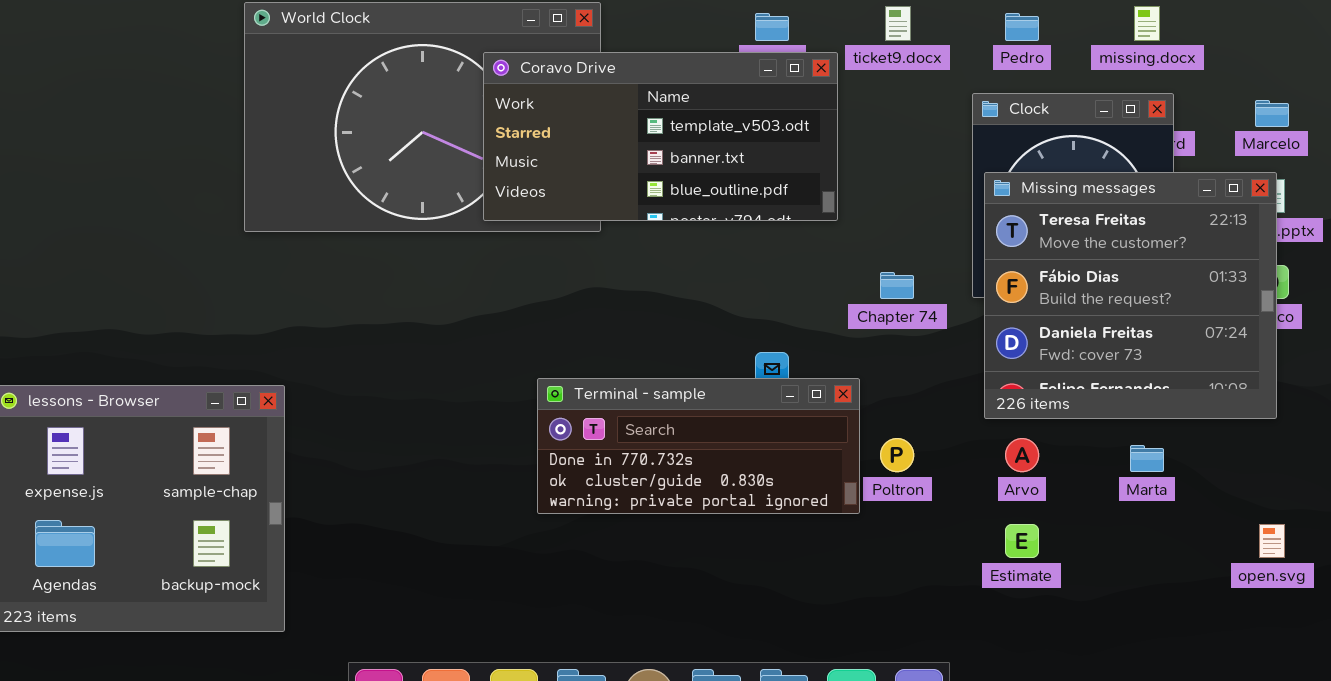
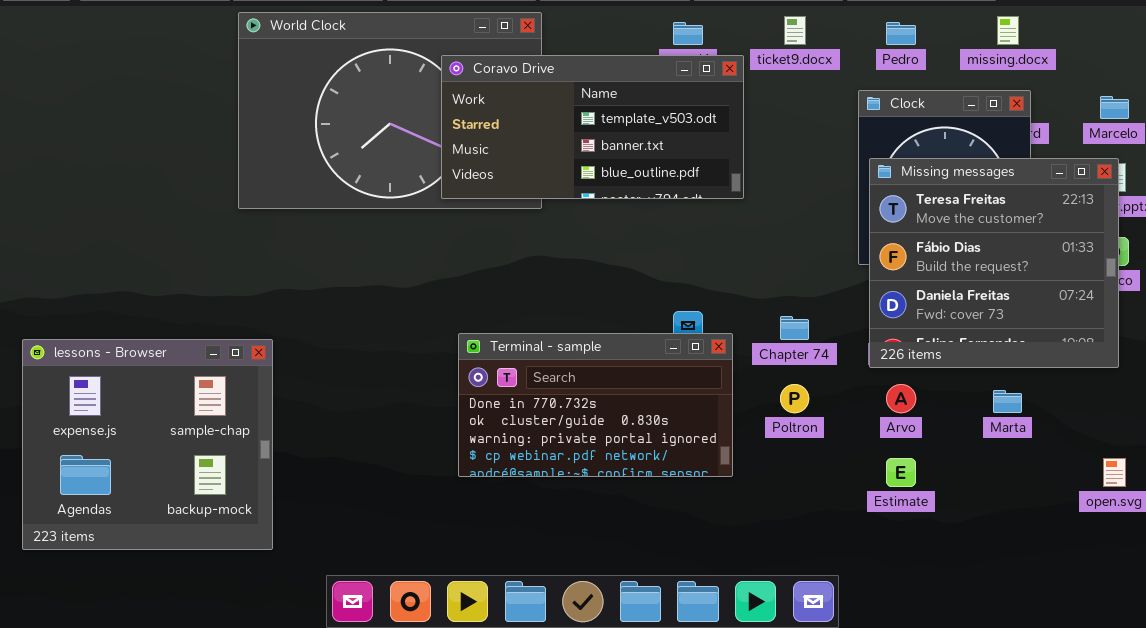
Chapter 74: [880,272,914,299] -> [780,316,809,340], moved
Terminal - sample: [537,378,860,514] -> [458,333,733,477], moved, resized

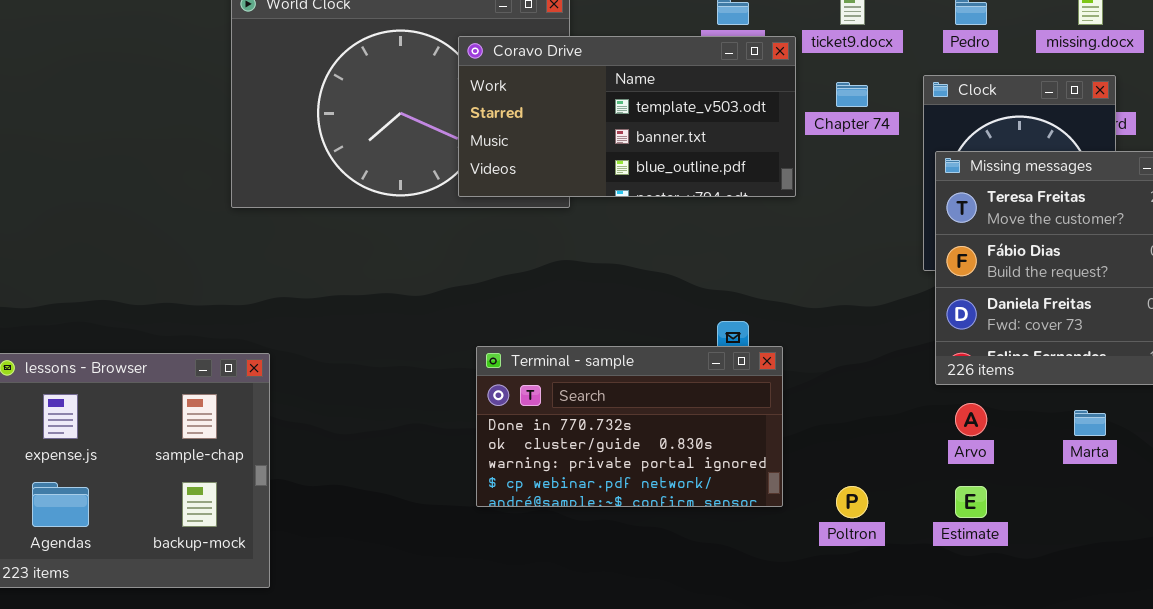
Chapter 74: [780,316,809,340] -> [836,82,868,107], moved
Poltron: [780,384,809,413] -> [836,486,868,518], moved

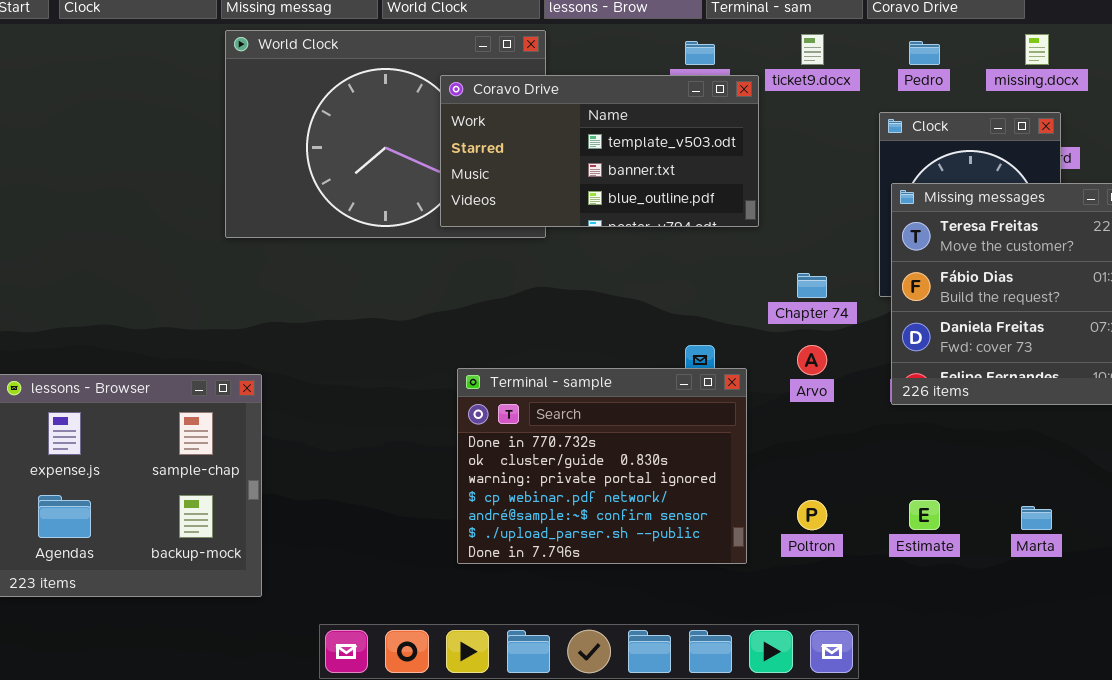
Chapter 74: [836,82,868,107] -> [797,273,827,298], moved
Terminal - sample: [476,346,783,507] -> [457,368,747,564], resized
Arvo: [955,403,987,436] -> [797,345,827,375], moved
Marta: [1074,410,1106,436] -> [1021,506,1052,530], moved

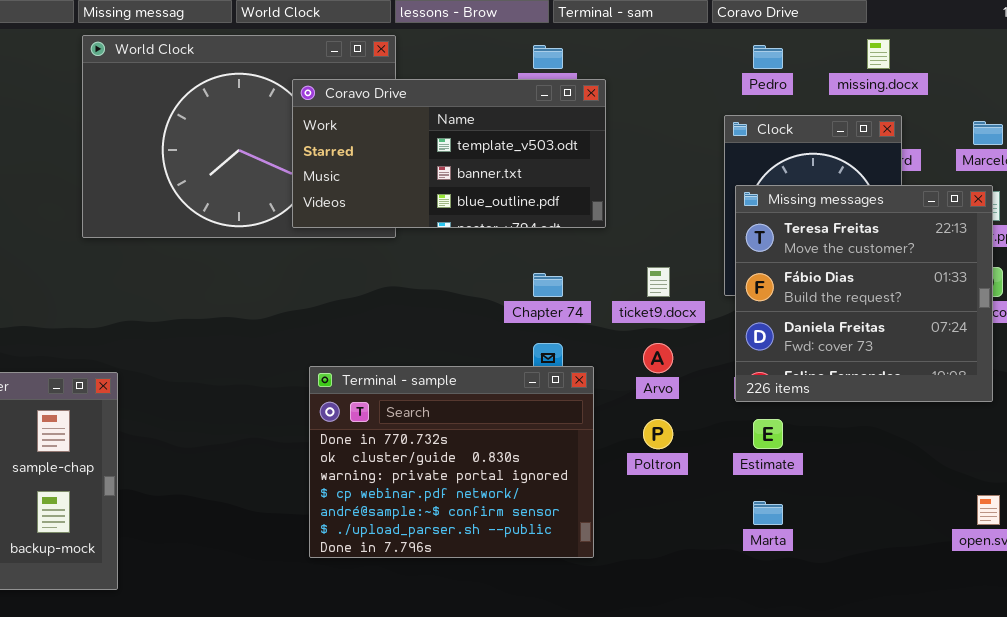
ticket9.docx: [801,34,824,65] -> [647,267,670,297], moved
Chapter 74: [797,273,827,298] -> [533,273,563,297], moved
Poltron: [797,500,827,530] -> [643,419,673,449], moved
Estimate: [909,500,940,530] -> [753,419,783,449], moved
Marta: [1021,506,1052,530] -> [753,501,783,525], moved

